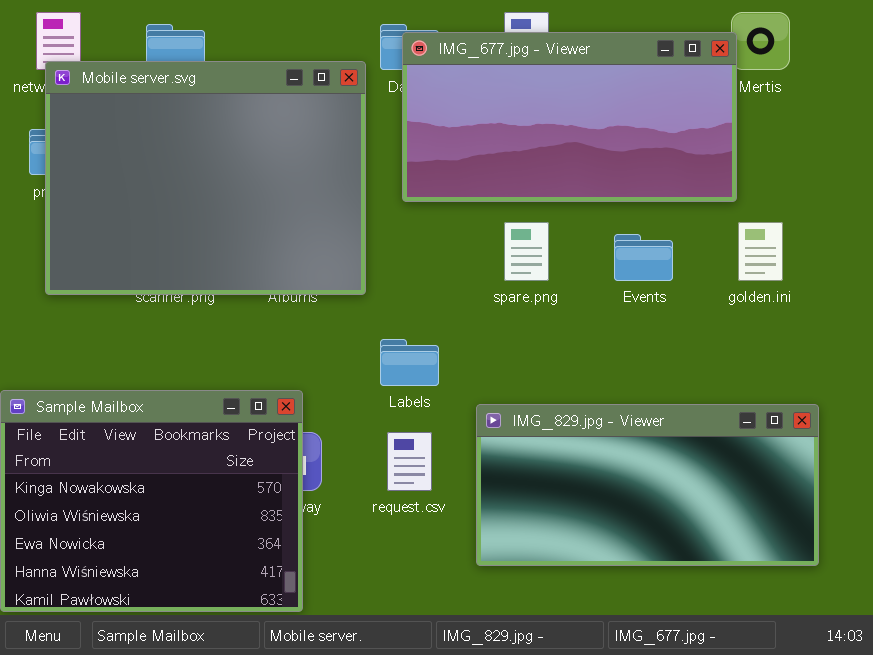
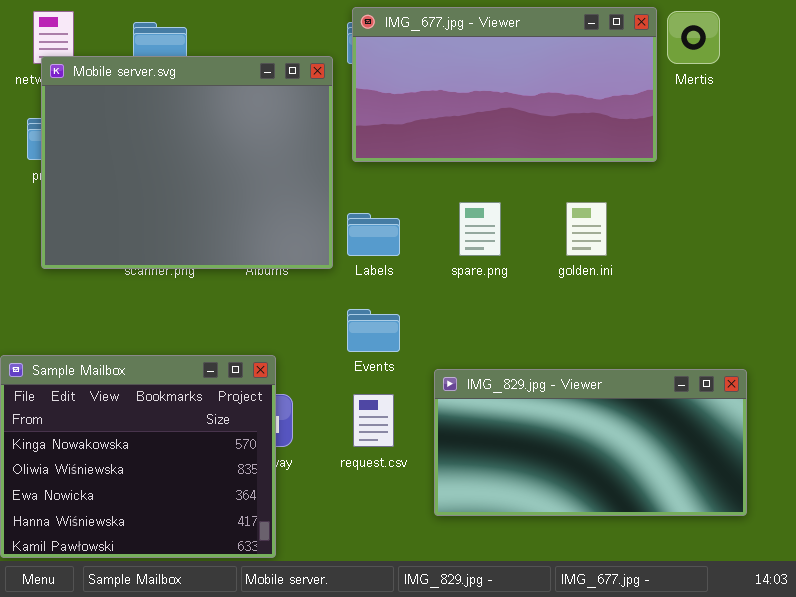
IMG_677.jpg - Viewer: [402,32,737,202] -> [352,7,657,162], moved
golden.ini: [738,222,783,281] -> [566,202,607,256], moved
Events: [614,234,673,281] -> [347,309,400,352], moved
Labels: [380,339,439,386] -> [347,213,400,256], moved

